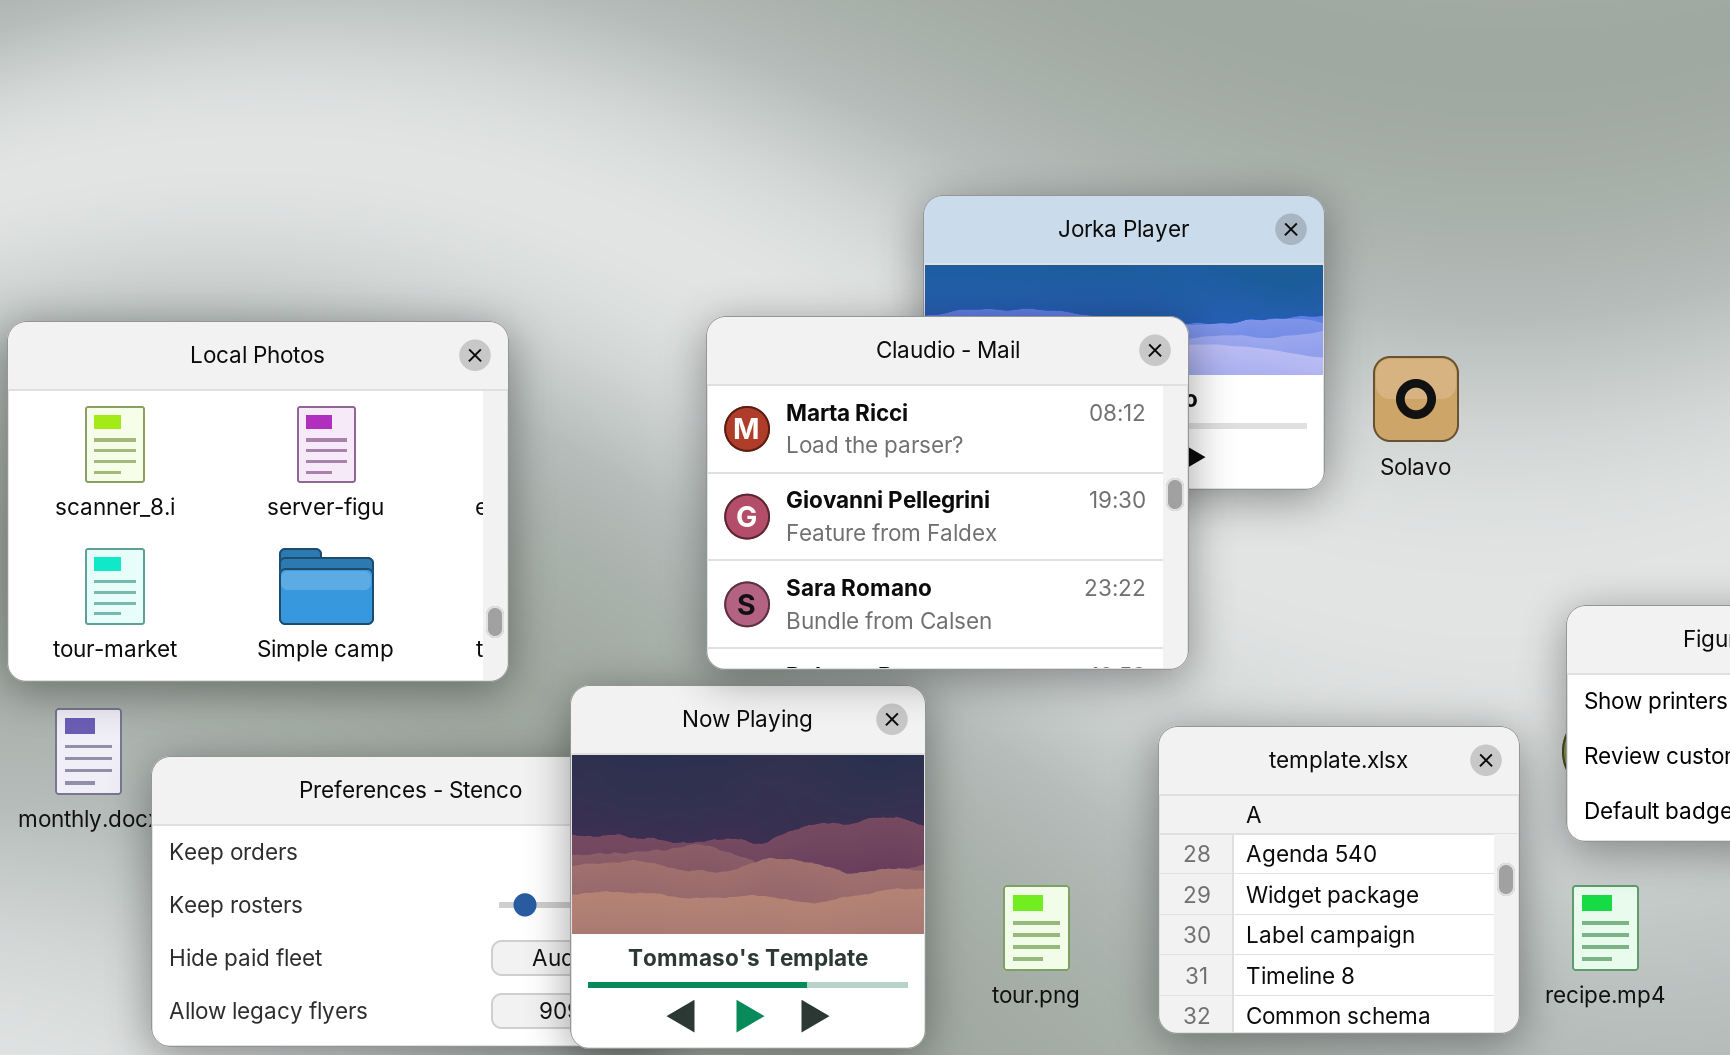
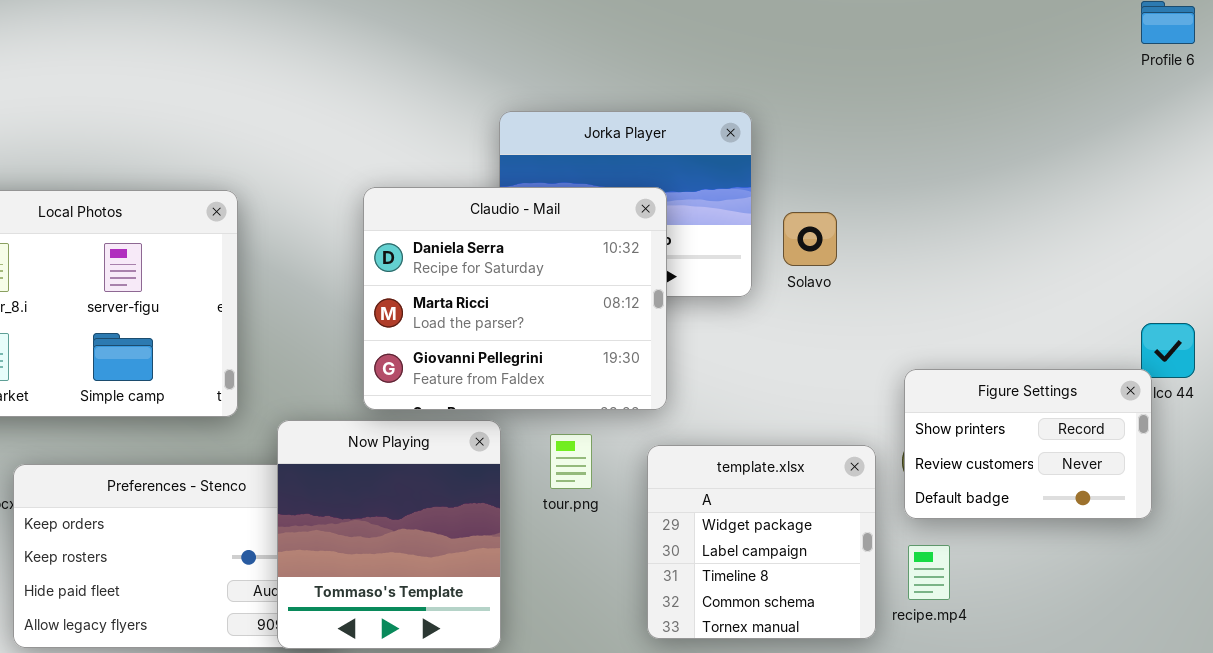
Claudio - Mail: [706,316,1189,670] -> [363,187,667,410], scrolled up 1 row
template.xlsx: [1158,726,1520,1034] -> [647,445,876,639], scrolled down 1 row
tour.png: [1003,885,1070,971] -> [550,434,592,489], moved

